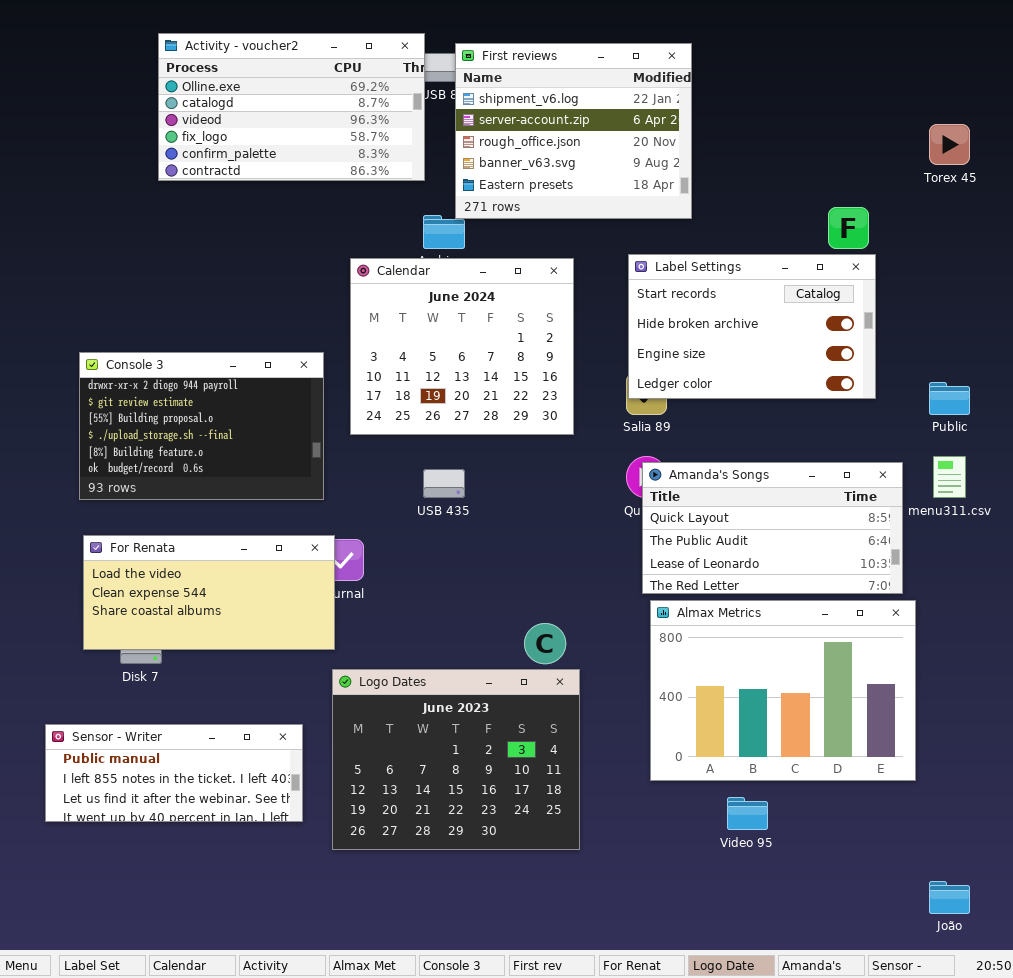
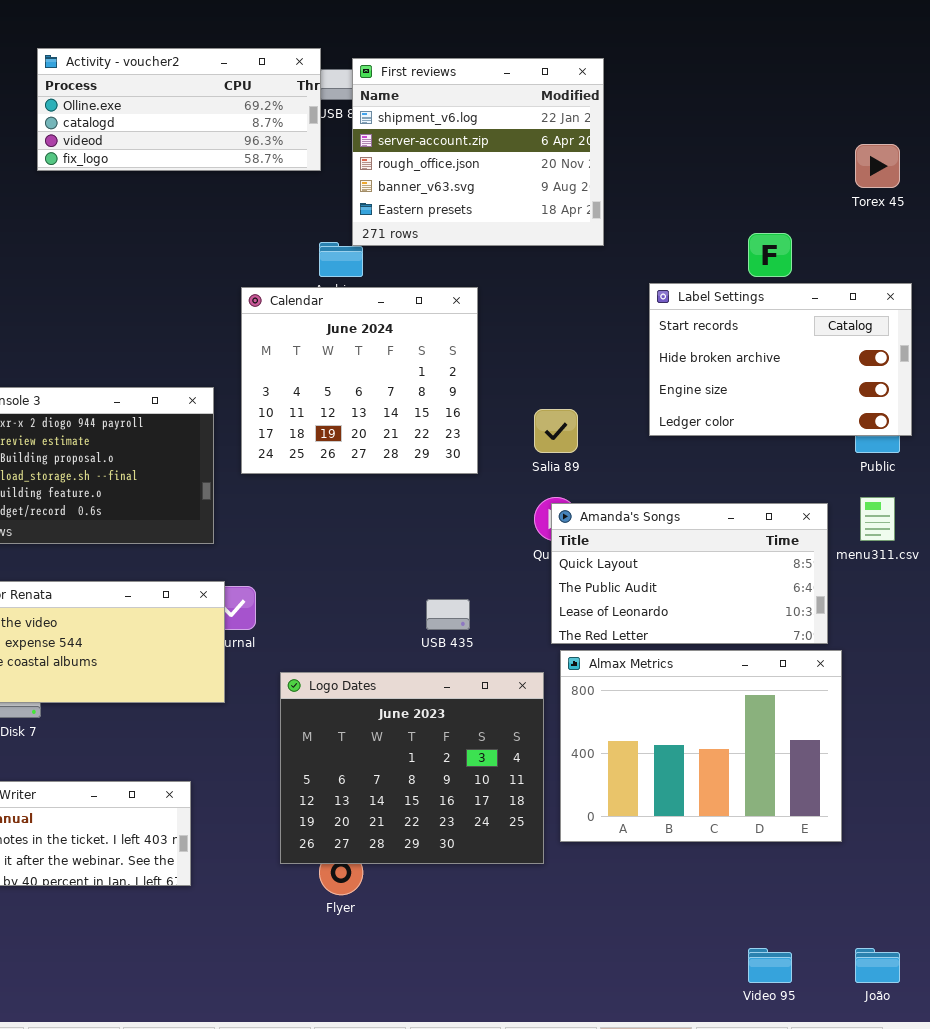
Activity - voucher2: [158,33,425,181] -> [37,48,321,171], resized
Label Settings: [628,254,876,399] -> [649,283,912,436], moved
USB 435: [423,469,465,498] -> [426,599,470,630], moved
Logo Dates: [332,669,580,850] -> [280,672,544,864], moved
Video 95: [727,797,768,830] -> [748,948,792,983], moved

